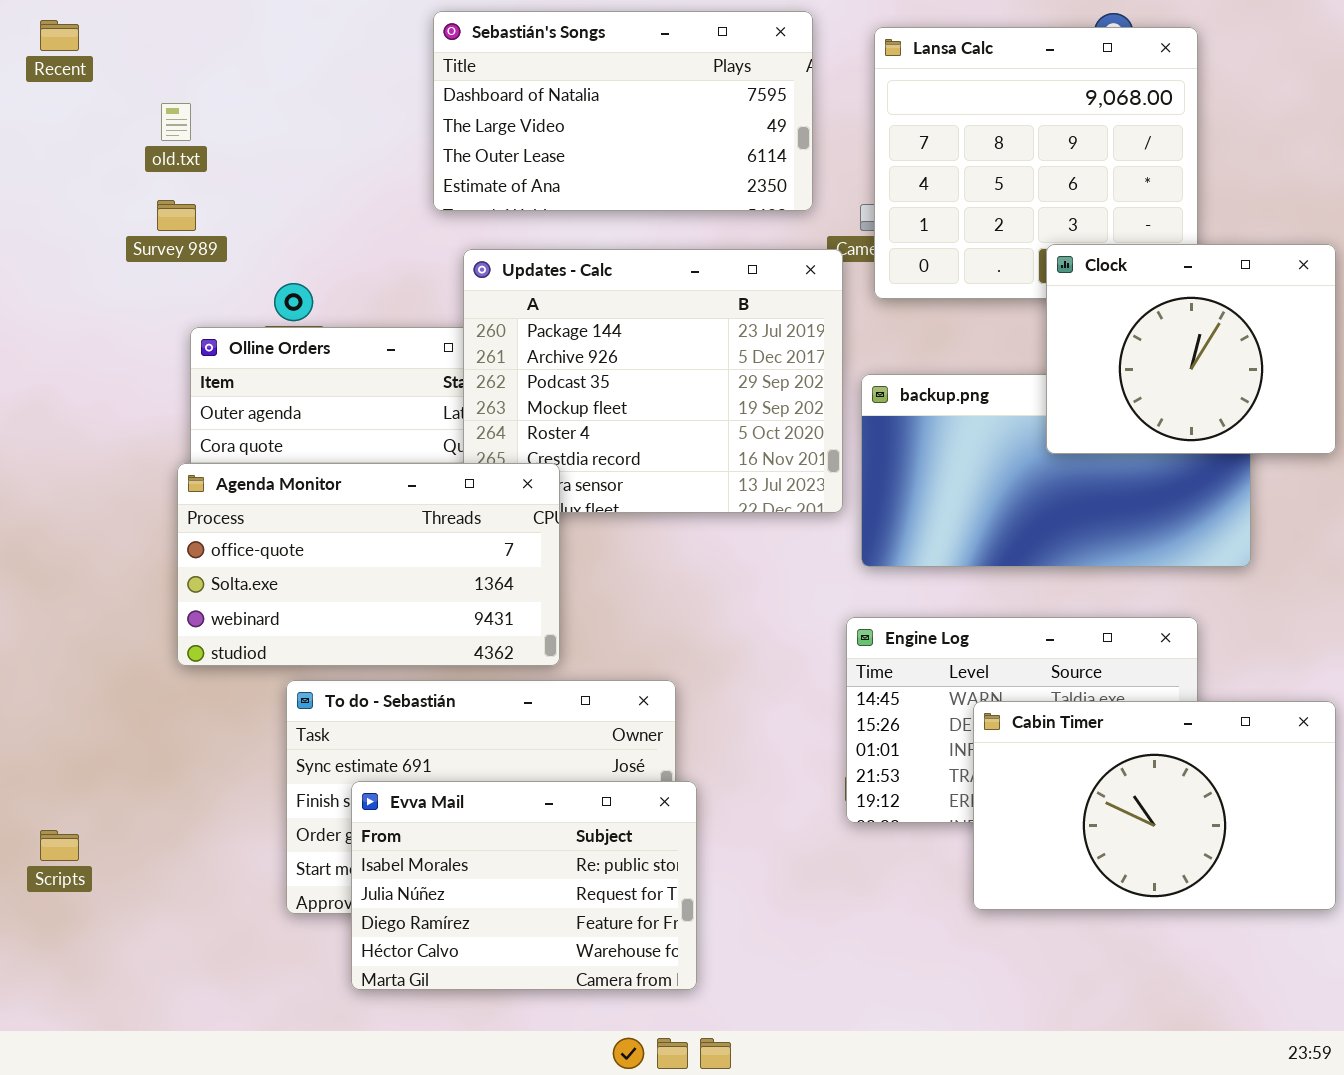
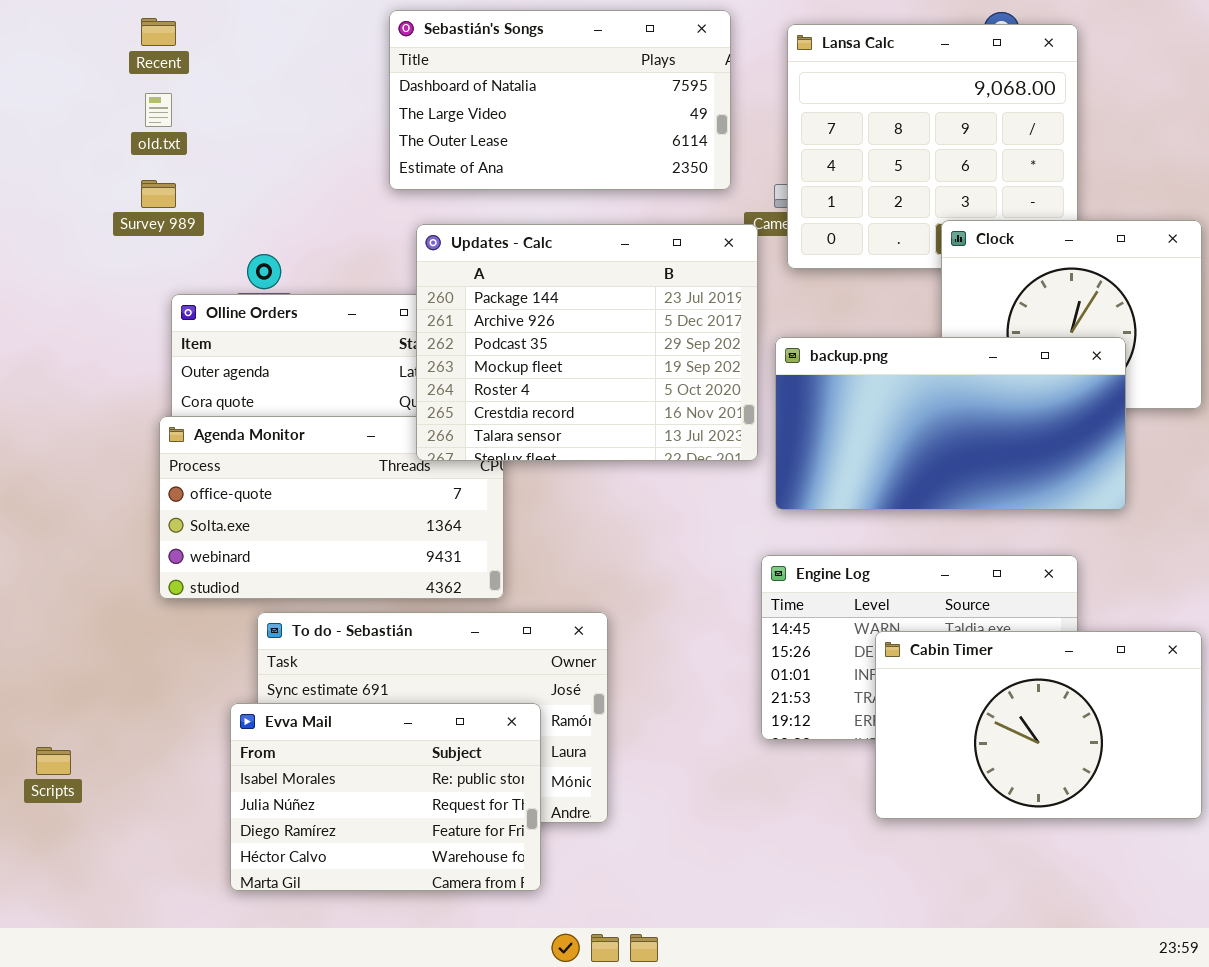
Recent: [40,20,79,51] -> [141,18,176,46], moved
Updates - Calc: [463,249,843,513] -> [416,224,758,461], raised
backup.png: [861,374,1251,567] -> [775,337,1126,510], raised
Evva Mail: [351,781,697,990] -> [230,703,541,891], moved

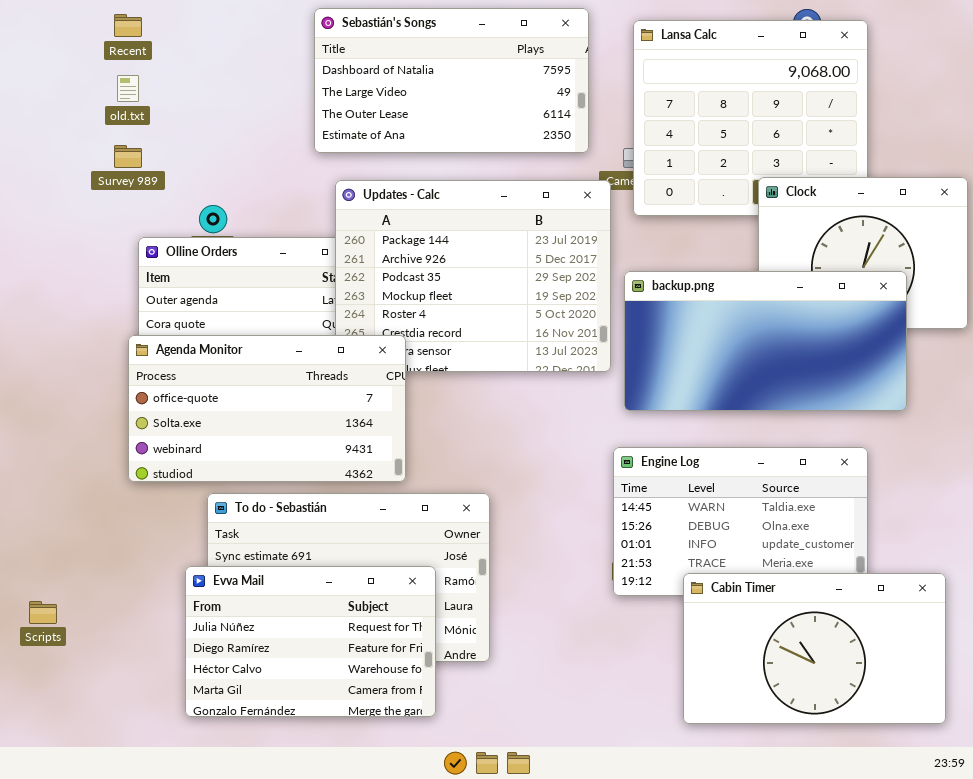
Agenda Monitor: [159,416,504,599] -> [128,335,406,482], raised
Cabin Timer: [875,631,1202,819] -> [683,573,946,724], moved
Evva Mail: [230,703,541,891] -> [185,566,436,717], scrolled down 1 row

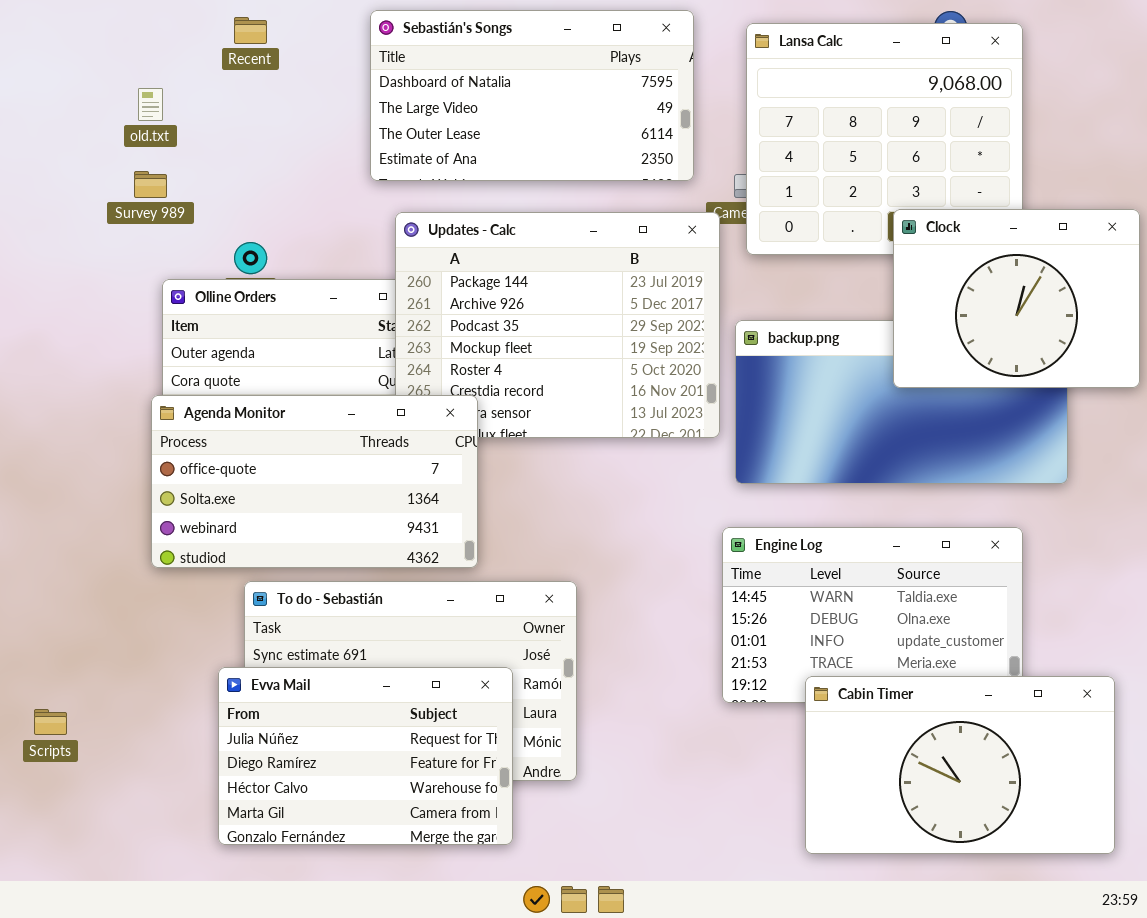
Recent: [114,14,142,37] -> [234,17,267,44], moved
Clock: [758,177,968,329] -> [893,209,1140,388], raised

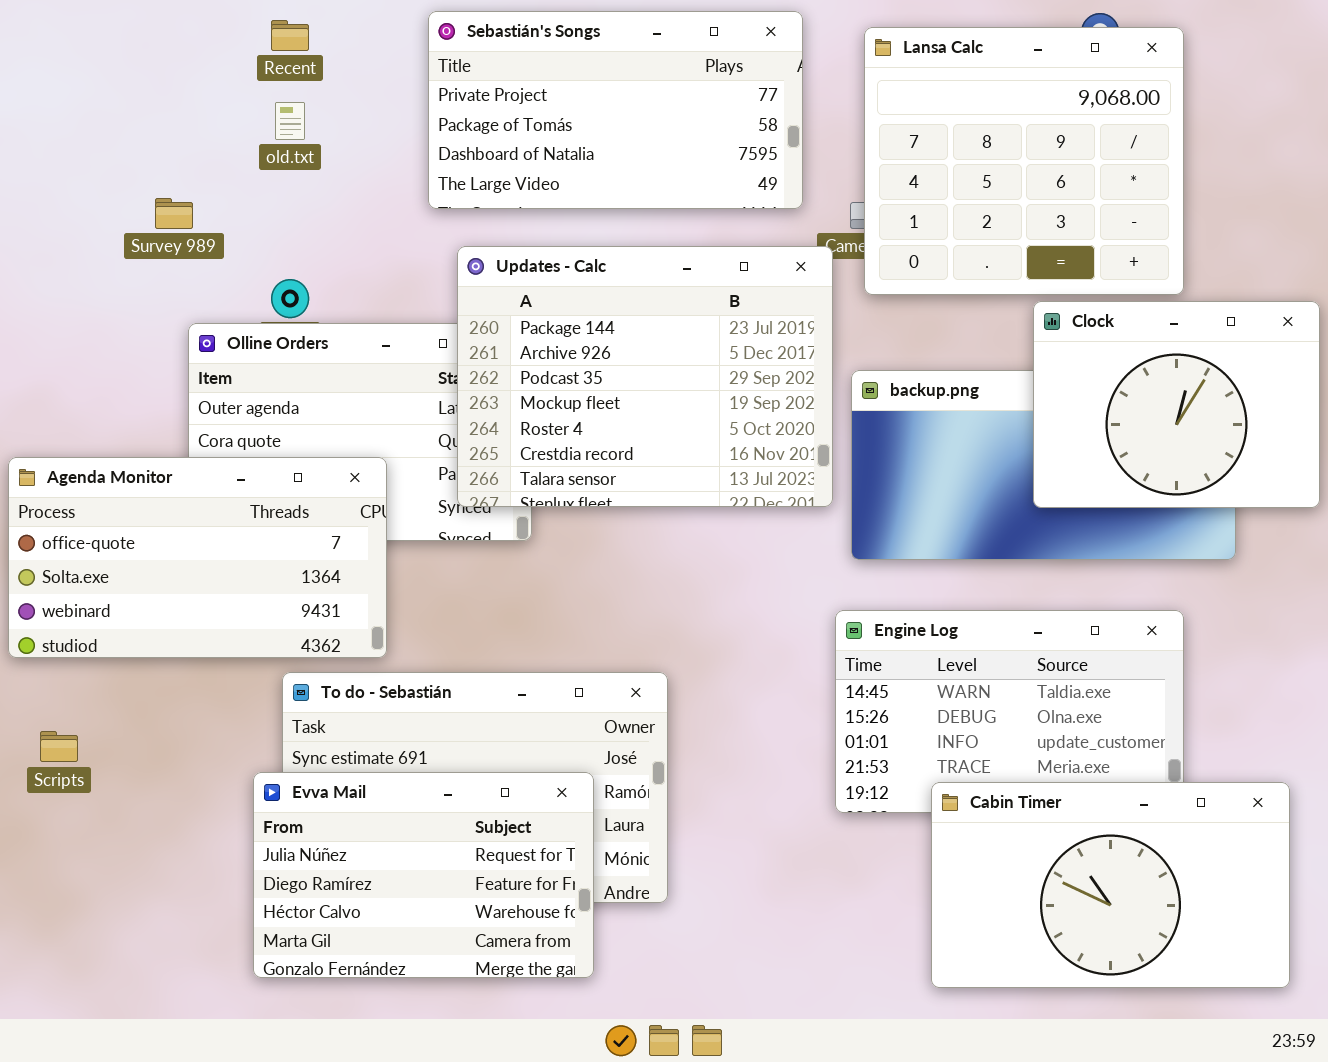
Sebastián's Songs: [370,10,694,181] -> [428,11,803,209], scrolled up 2 rows
old.txt: [138,88,163,121] -> [275,102,305,140], moved
Clock: [893,209,1140,388] -> [1033,301,1320,508], moved
Agenda Monitor: [151,395,478,568] -> [8,457,387,658], moved
Scripts: [34,709,67,735] -> [40,731,78,762], moved

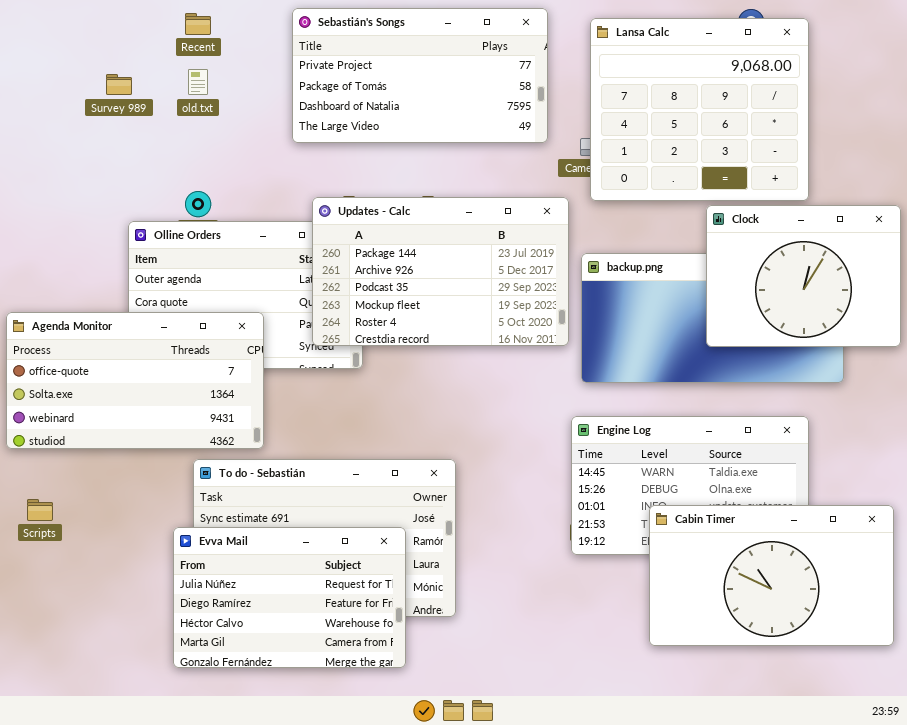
Survey 989: [155,198,193,229] -> [106,74,132,95], moved
Updates - Calc: [457,246,833,507] -> [312,197,569,346], resized
Cabin Timer: [931,782,1290,988] -> [649,505,894,646], moved

